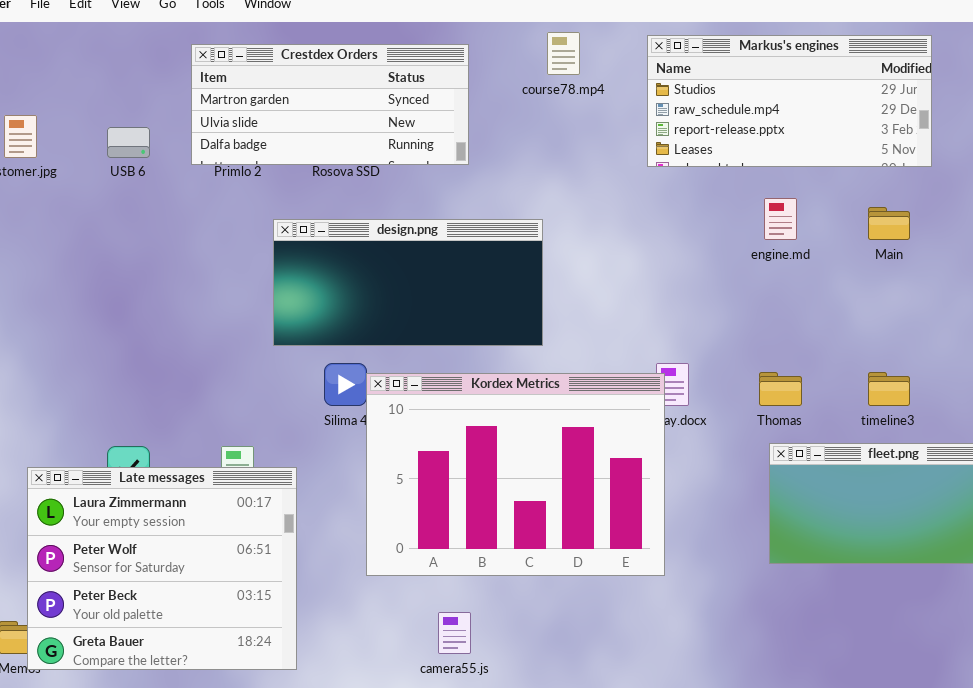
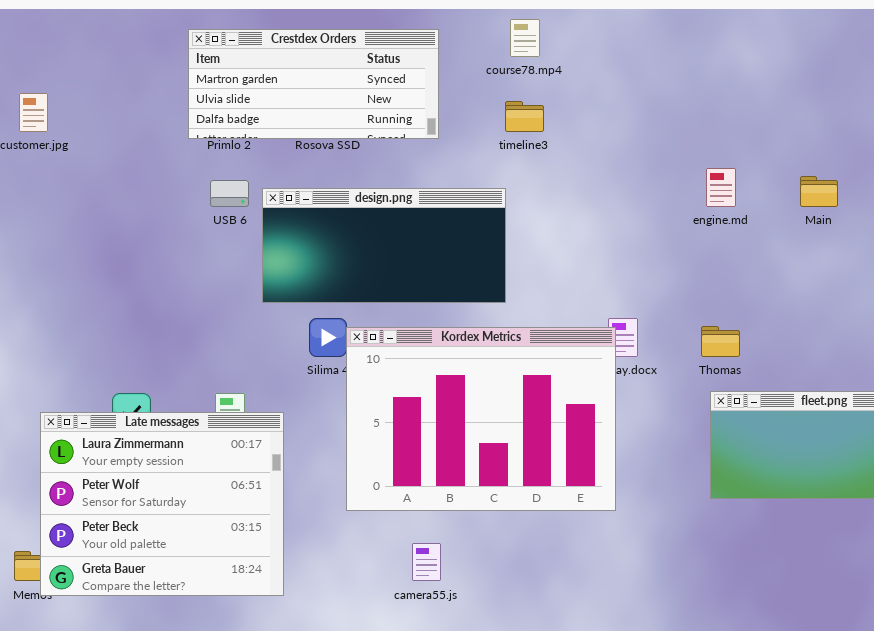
Markus's engines: [647,35,932,167] -> none, closed
USB 6: [107,127,150,158] -> [210,180,249,207], moved
timeline3: [868,372,910,406] -> [505,101,544,132], moved

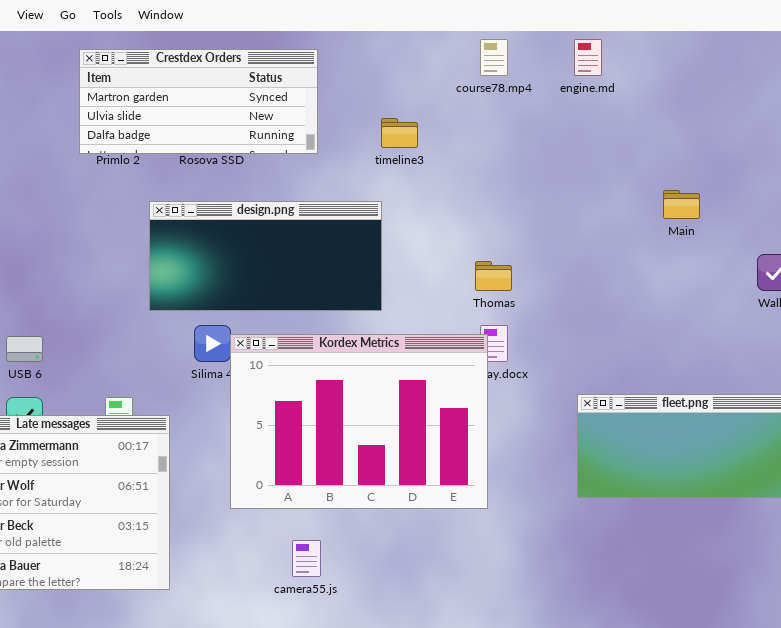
course78.mp4: [510,19,540,57] -> [480,39,508,76], moved
engine.md: [706,168,736,207] -> [574,39,602,76], moved
USB 6: [210,180,249,207] -> [6,336,43,362], moved
Thomas: [701,326,740,357] -> [475,261,512,291], moved

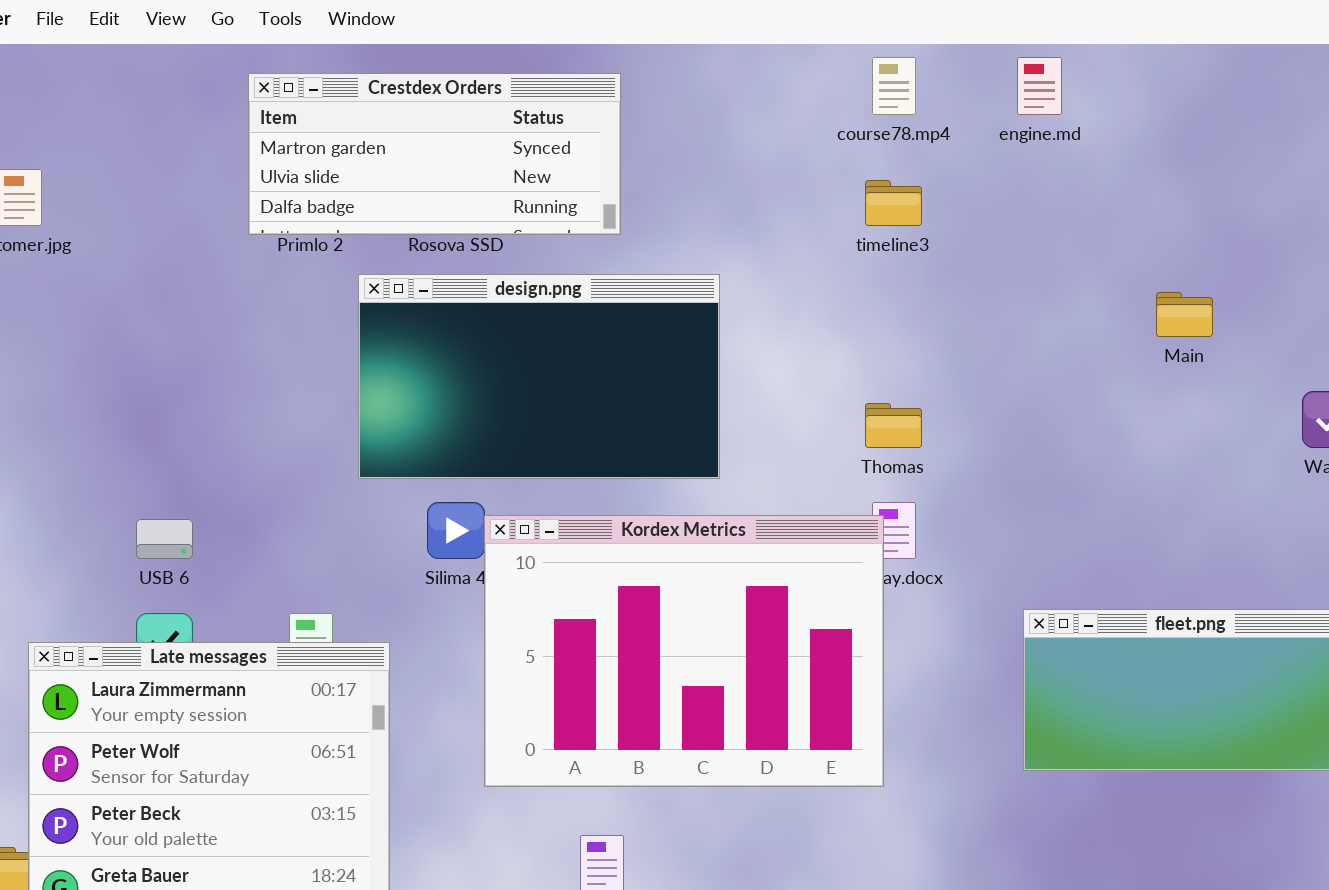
timeline3: [381,118,418,148] -> [865,180,922,226], moved
design.png: [149,201,382,311] -> [358,274,720,479], resized

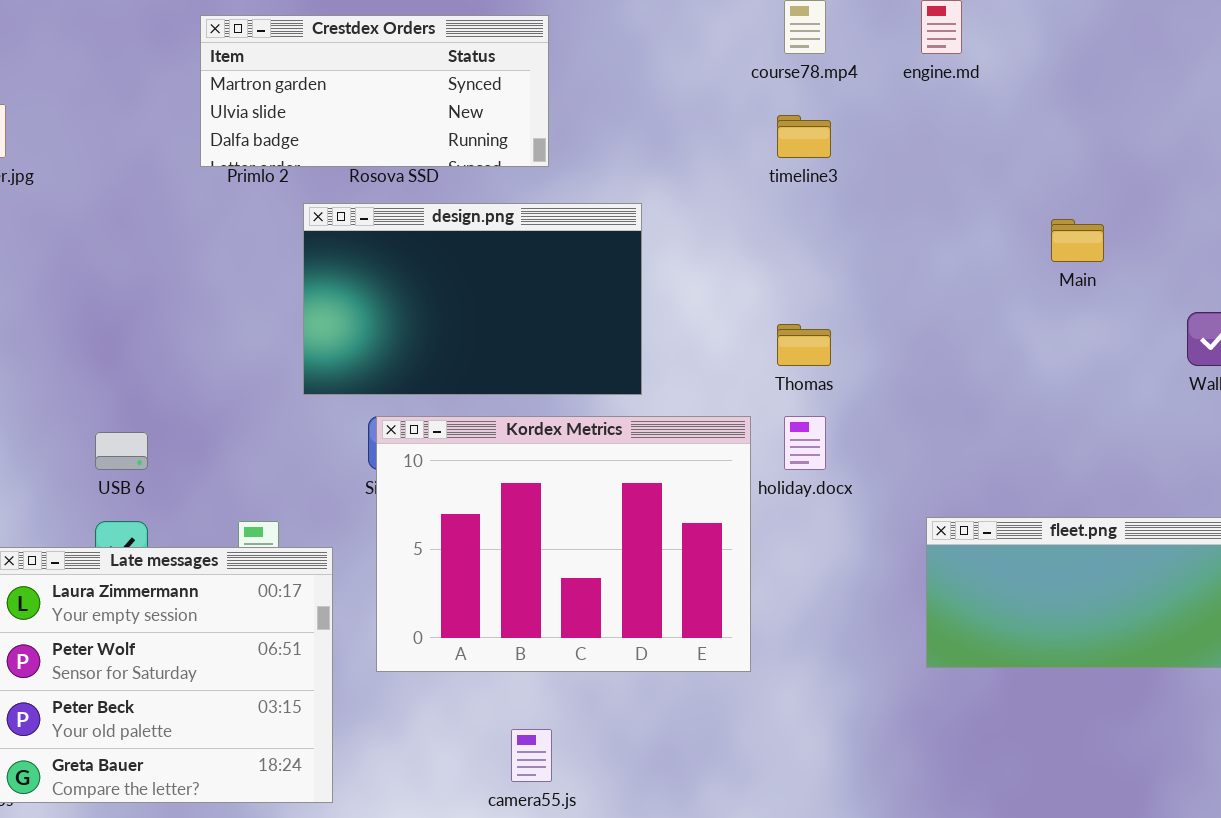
Kordex Metrics: [484,515,884,787] -> [376,416,751,672], moved

